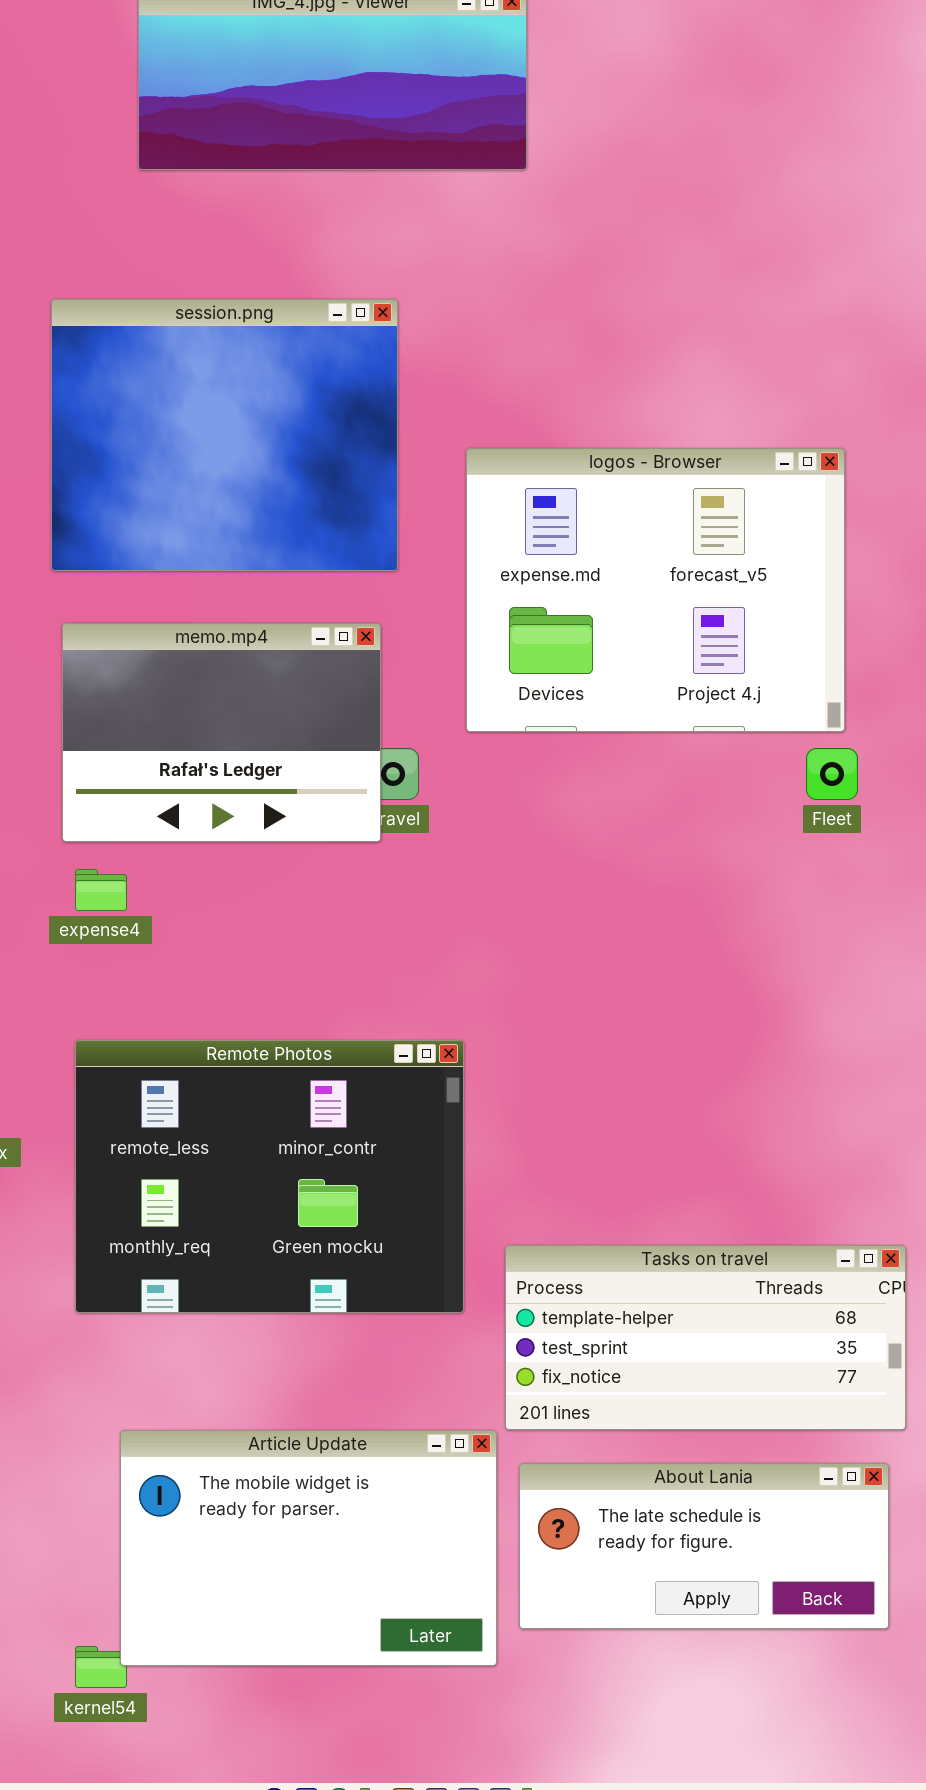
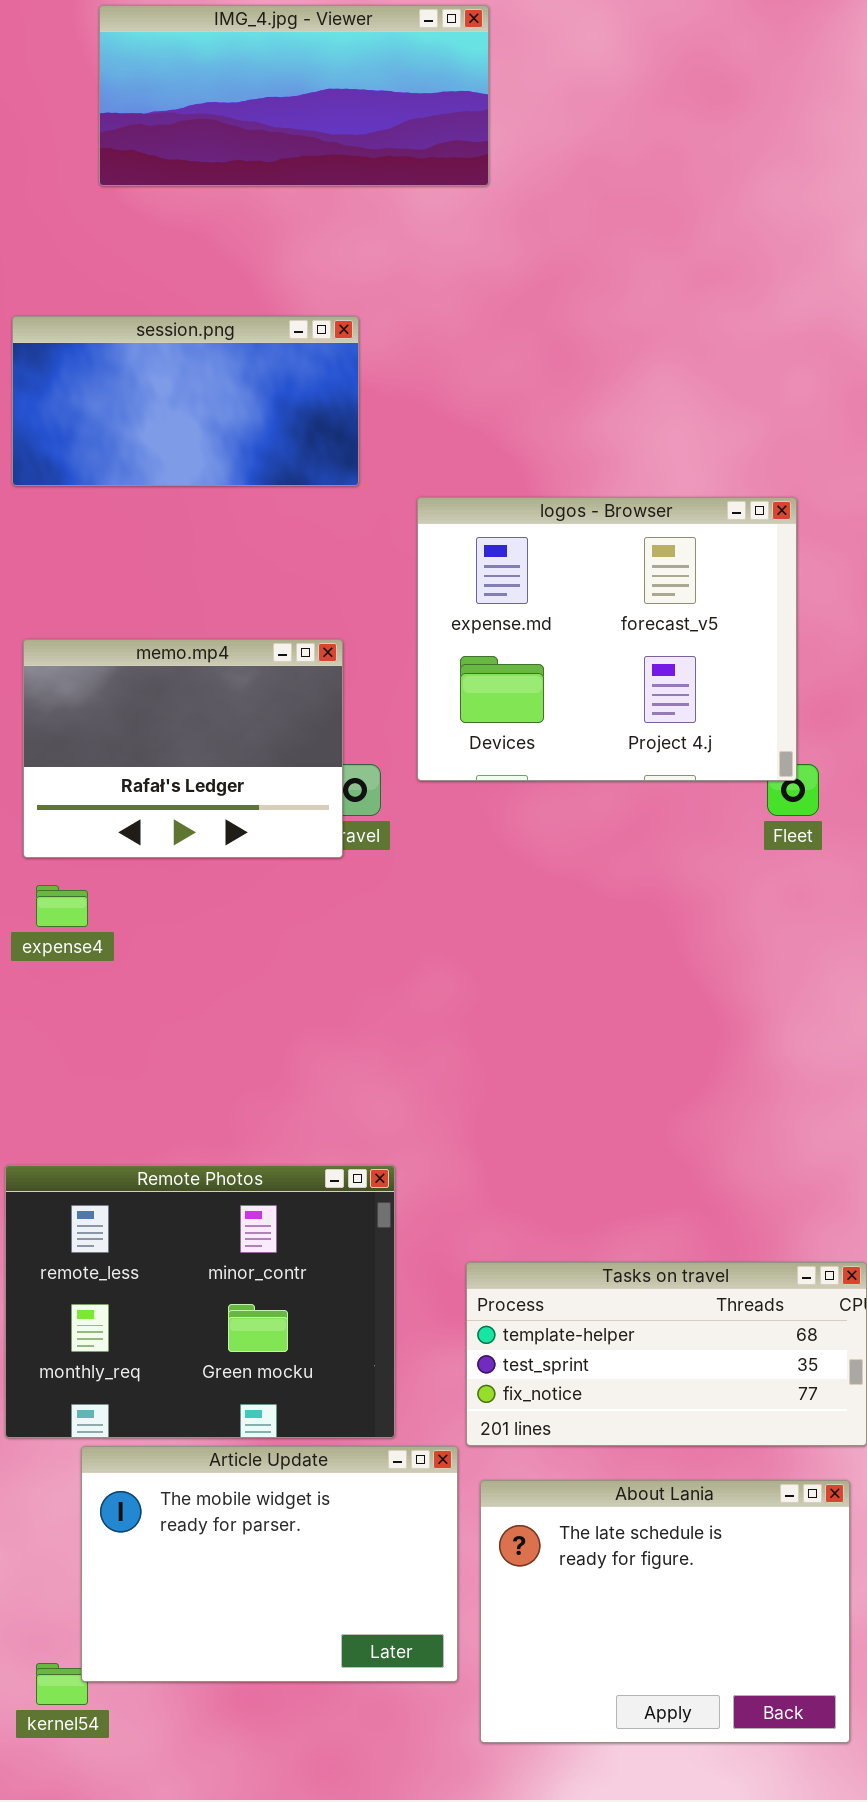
session.png: [51,299,398,571] -> [12,316,359,486], resized
logos - Browser: [466,448,845,732] -> [417,497,797,781], moved
Remote Photos: [75,1040,464,1313] -> [5,1165,395,1438], moved
About Lania: [519,1463,889,1629] -> [480,1480,850,1743], resized

